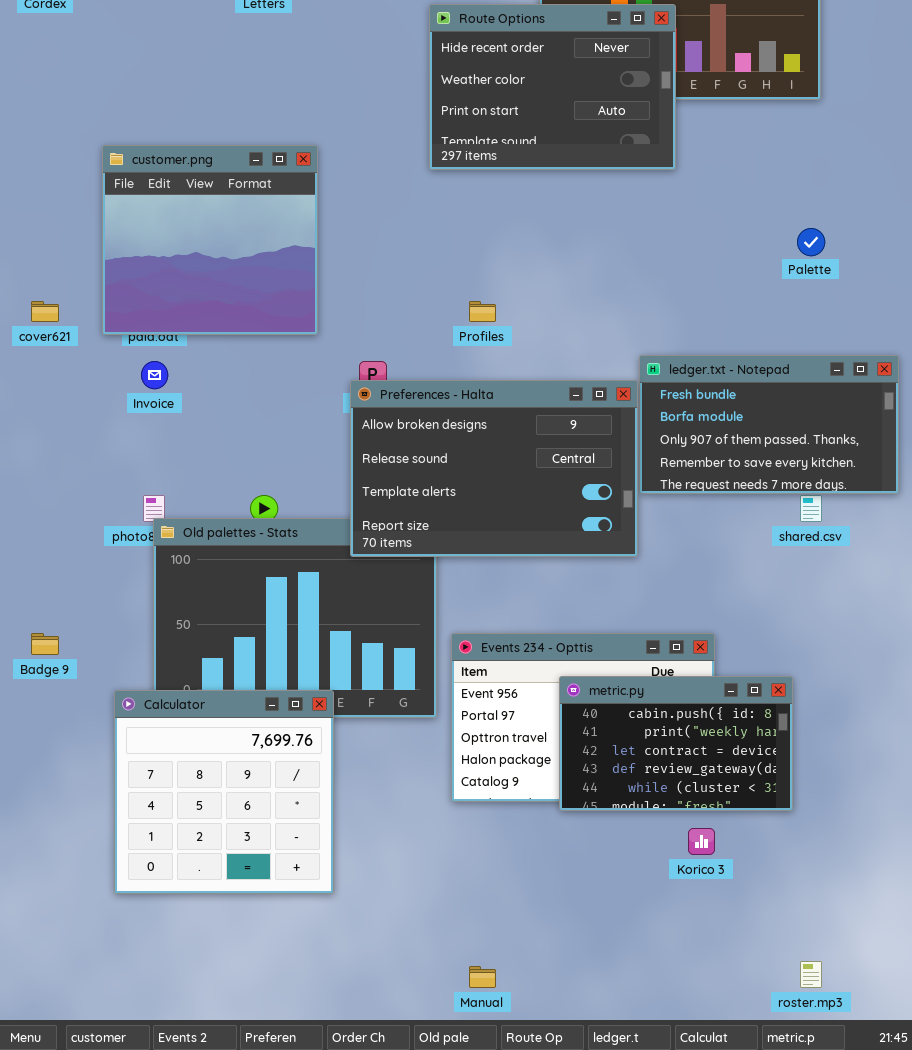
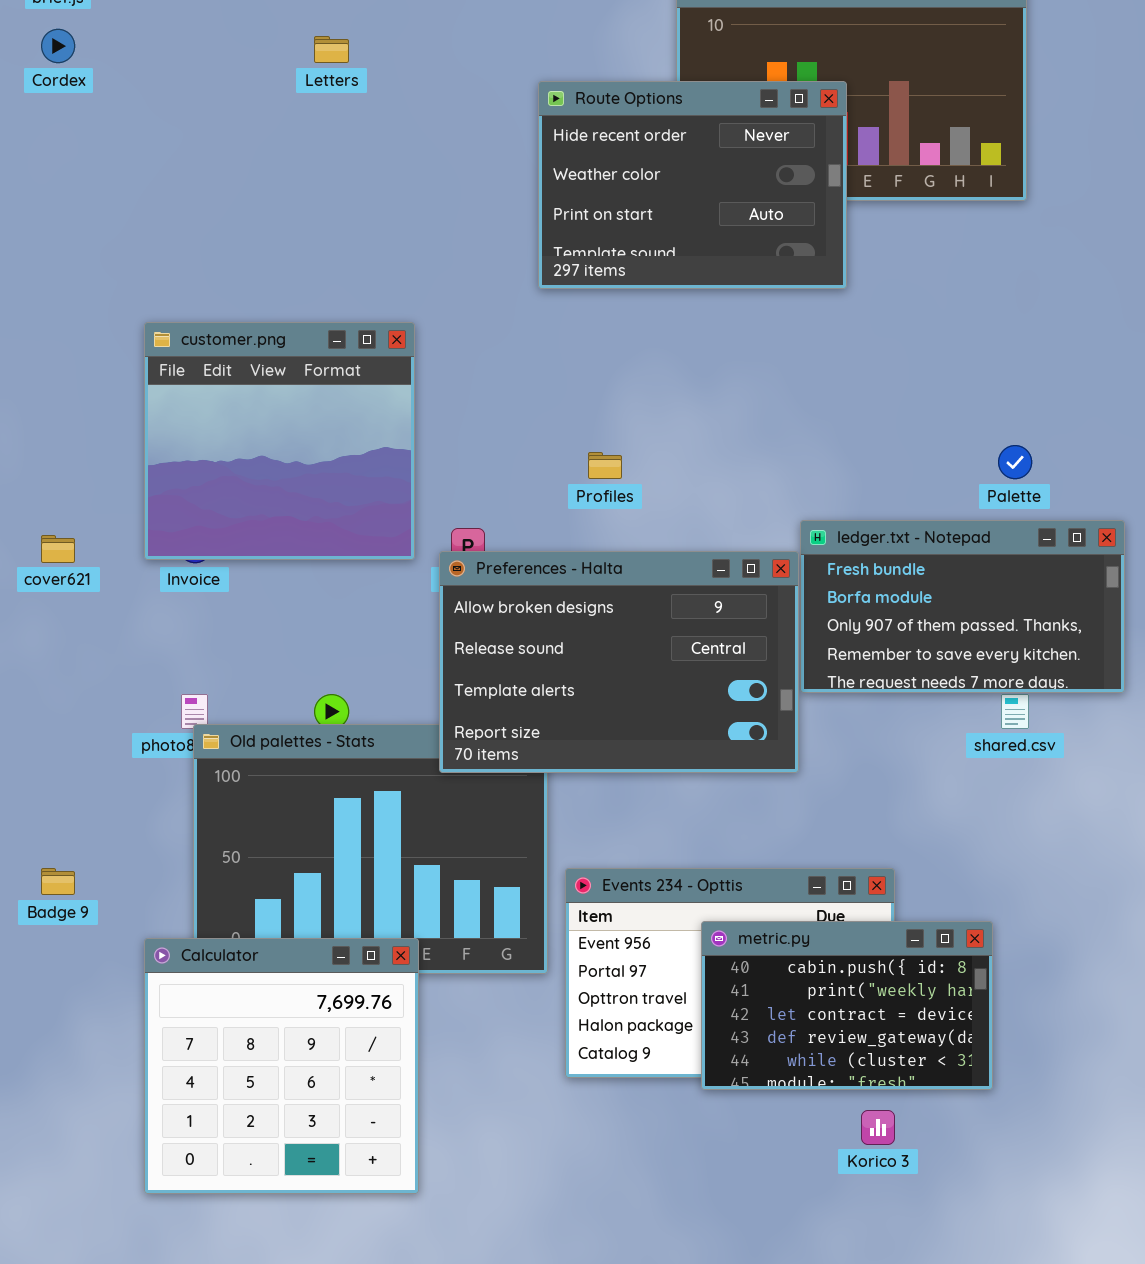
customer.png: [102,145,318,335] -> [144,322,415,560], moved
Palette: [797,228,825,256] -> [998,445,1032,479], moved
cover621: [31,301,59,322] -> [41,535,75,563], moved

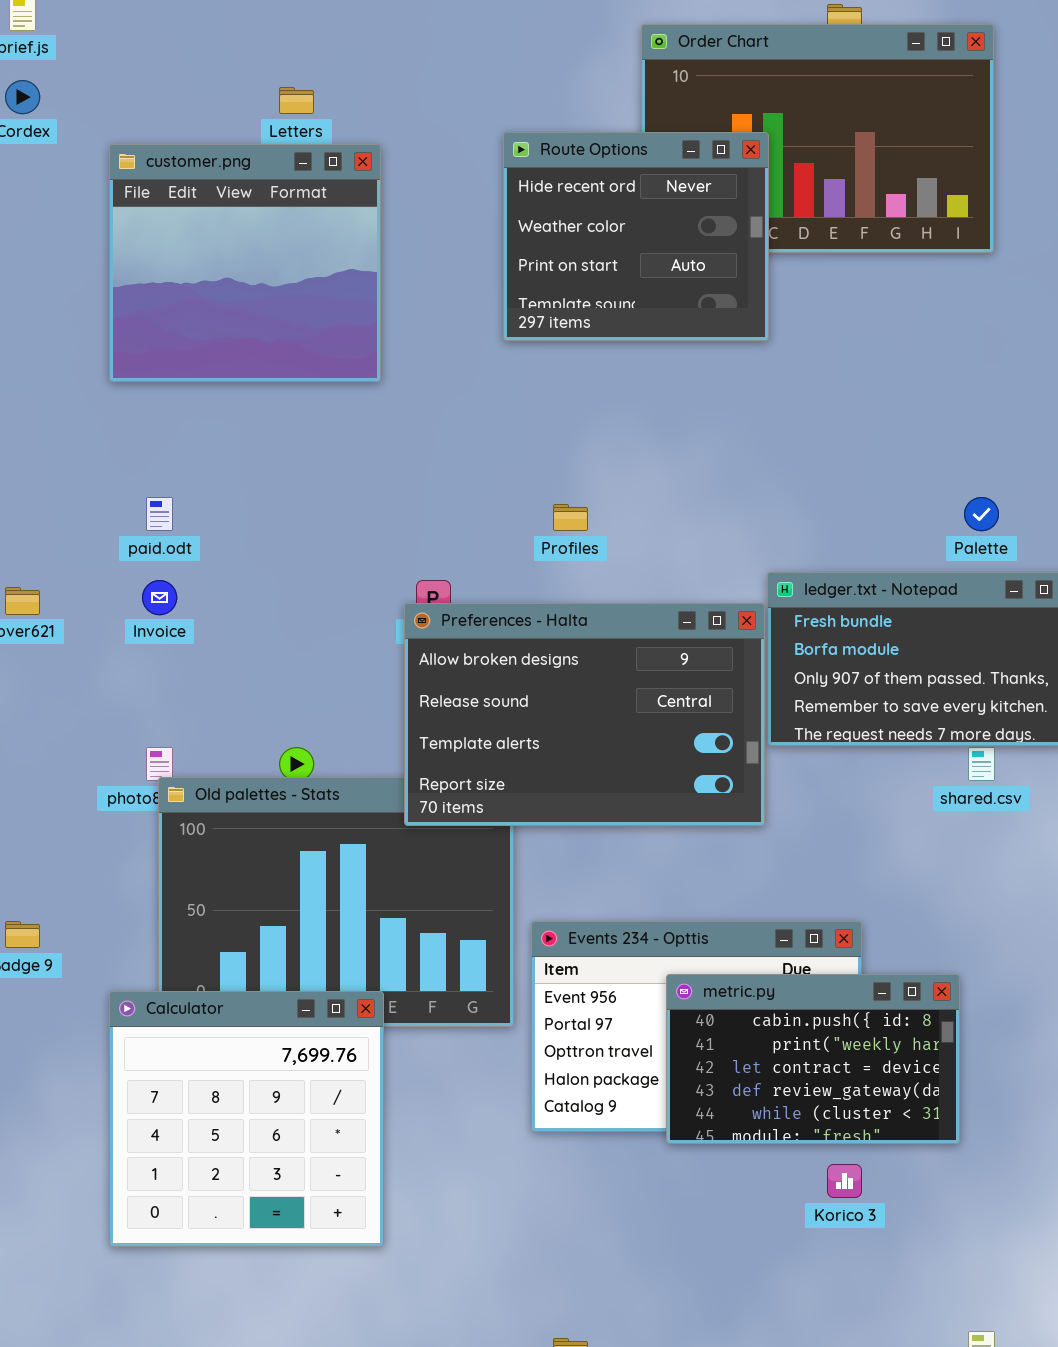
Route Options: [538,81,847,289] -> [503,132,769,341], resized
customer.png: [144,322,415,560] -> [109,144,381,382], moved

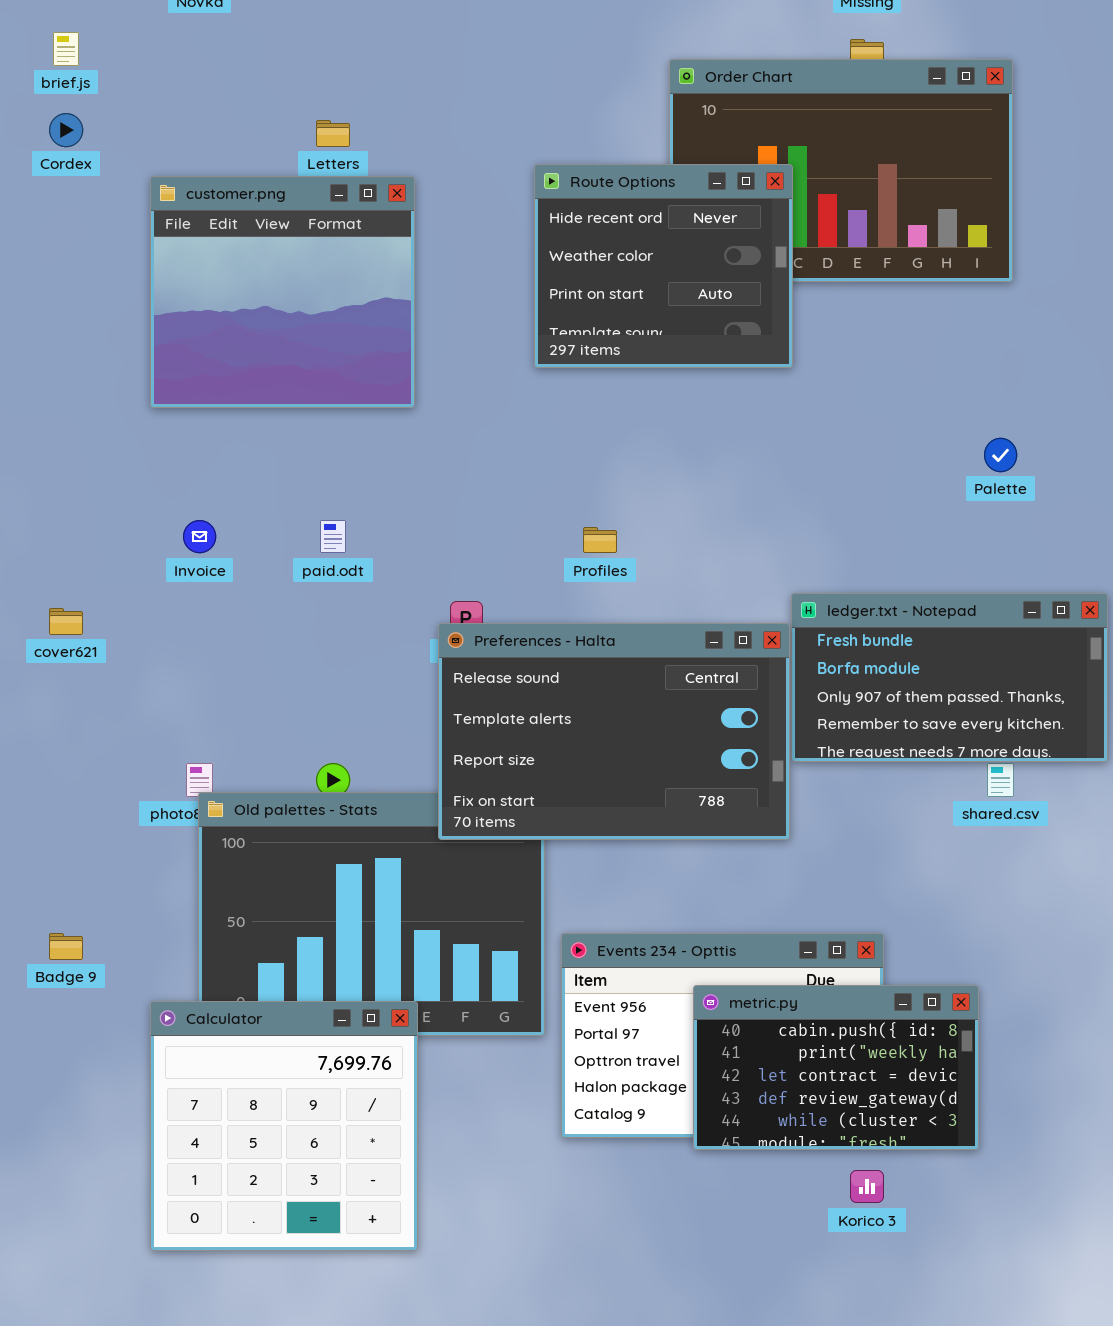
paid.odt: [146,497,173,531] -> [320,520,346,553], moved
Palette: [964,497,999,531] -> [984,438,1017,472], moved
Invoice: [142,580,177,615] -> [183,520,216,553], moved
Preferences - Halta: [404,603,765,826] -> [438,623,790,840], scrolled down 1 row

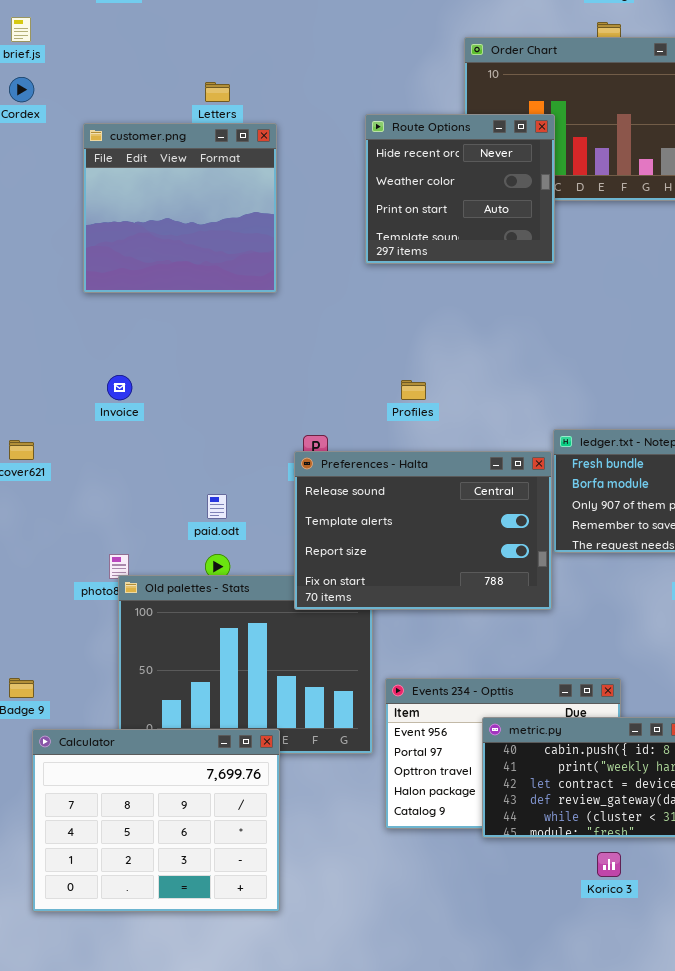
paid.odt: [320,520,346,553] -> [207,494,227,519], moved
Calculator: [150,1001,418,1251] -> [32,729,280,912], resized

